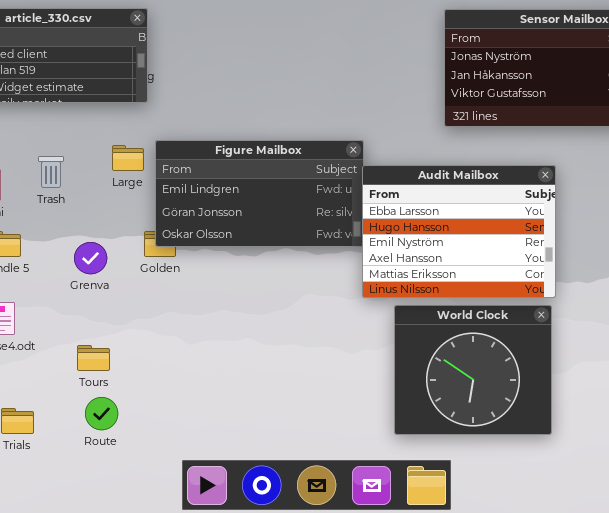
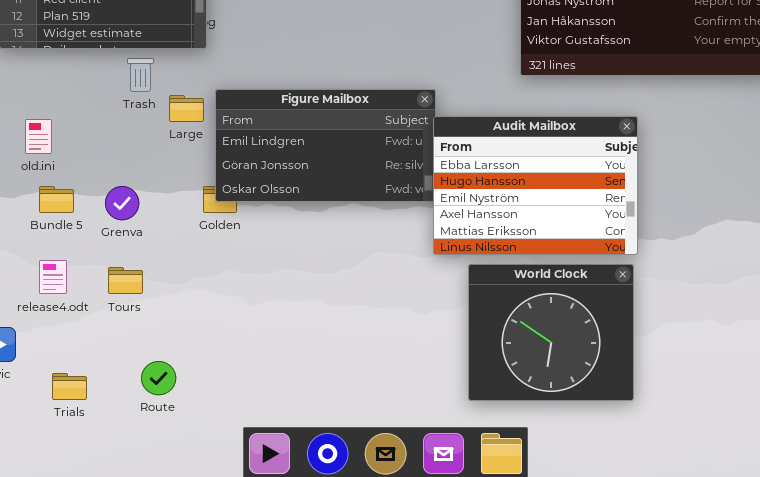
Trash: [38,156,64,188] -> [127,58,154,92], moved
Grenva: [74,242,107,274] -> [105,186,139,220], moved
Tours: [77,345,110,371] -> [108,267,143,294], moved

